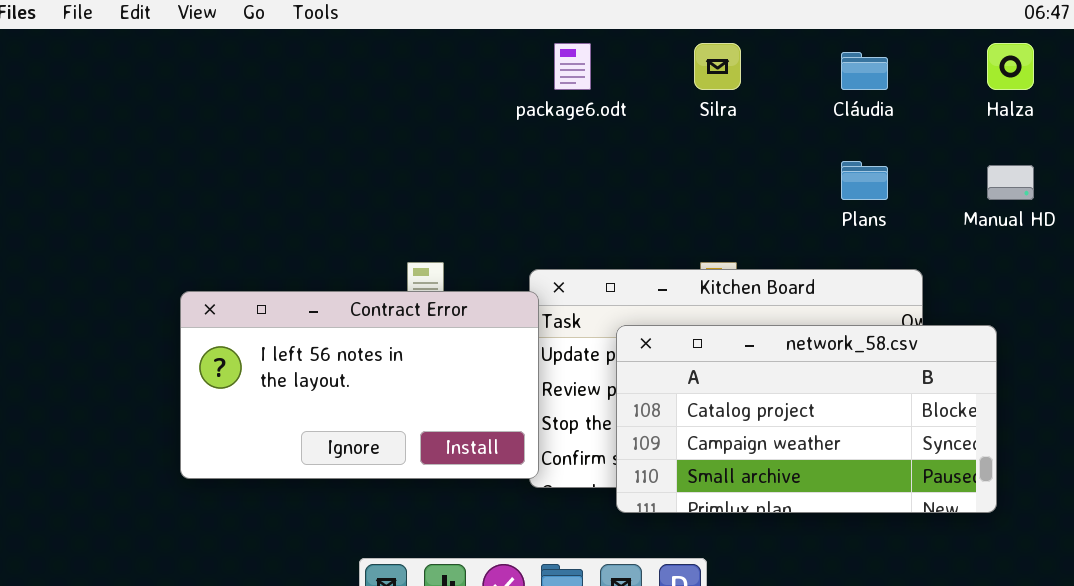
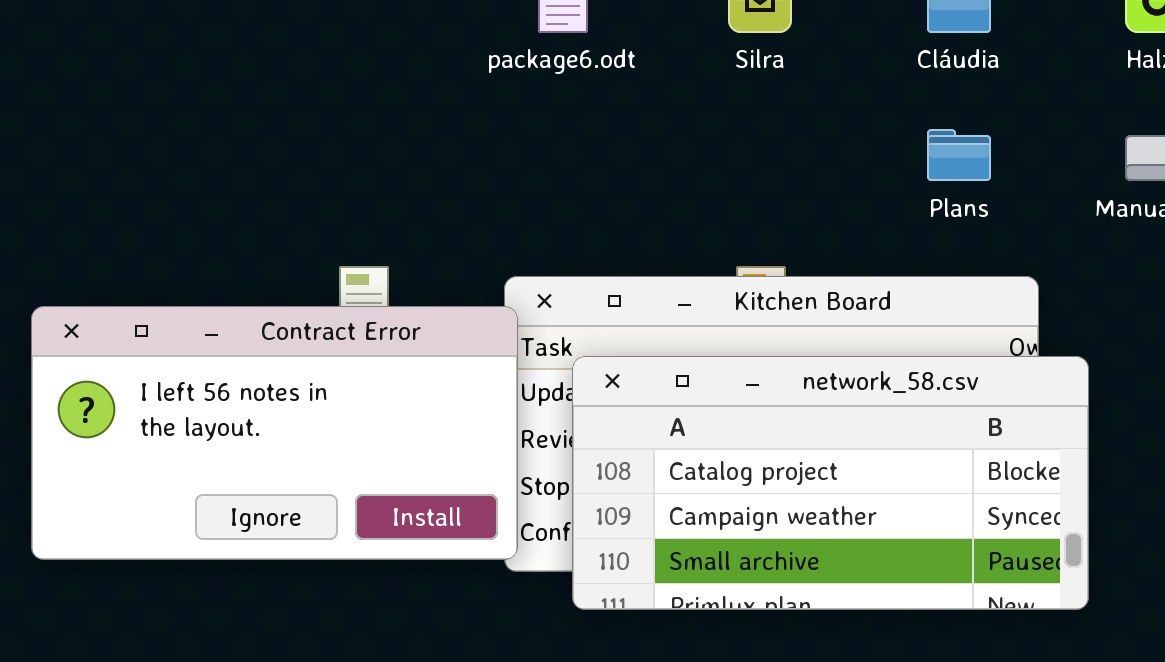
network_58.csv: [616,325,997,513] -> [572,356,1089,610], moved

